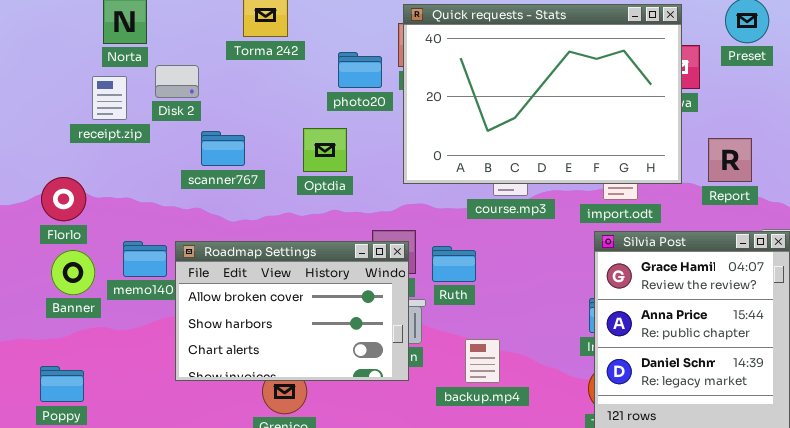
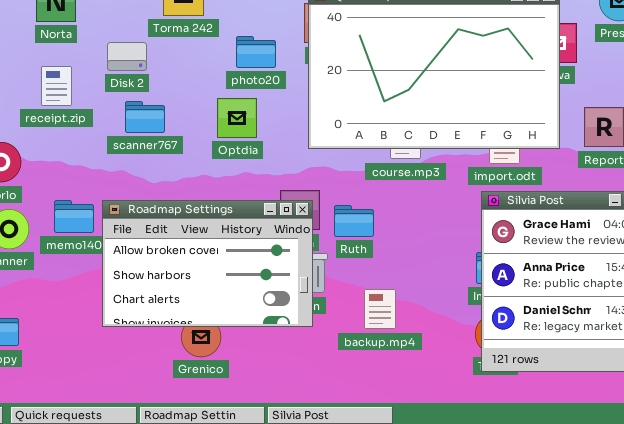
photo20: [338,52,382,88] -> [236,36,276,68], moved
Disk 2: [155,65,199,98] -> [107,42,147,71], moved
receipt.zip: [92,76,127,120] -> [41,66,72,106], moved

